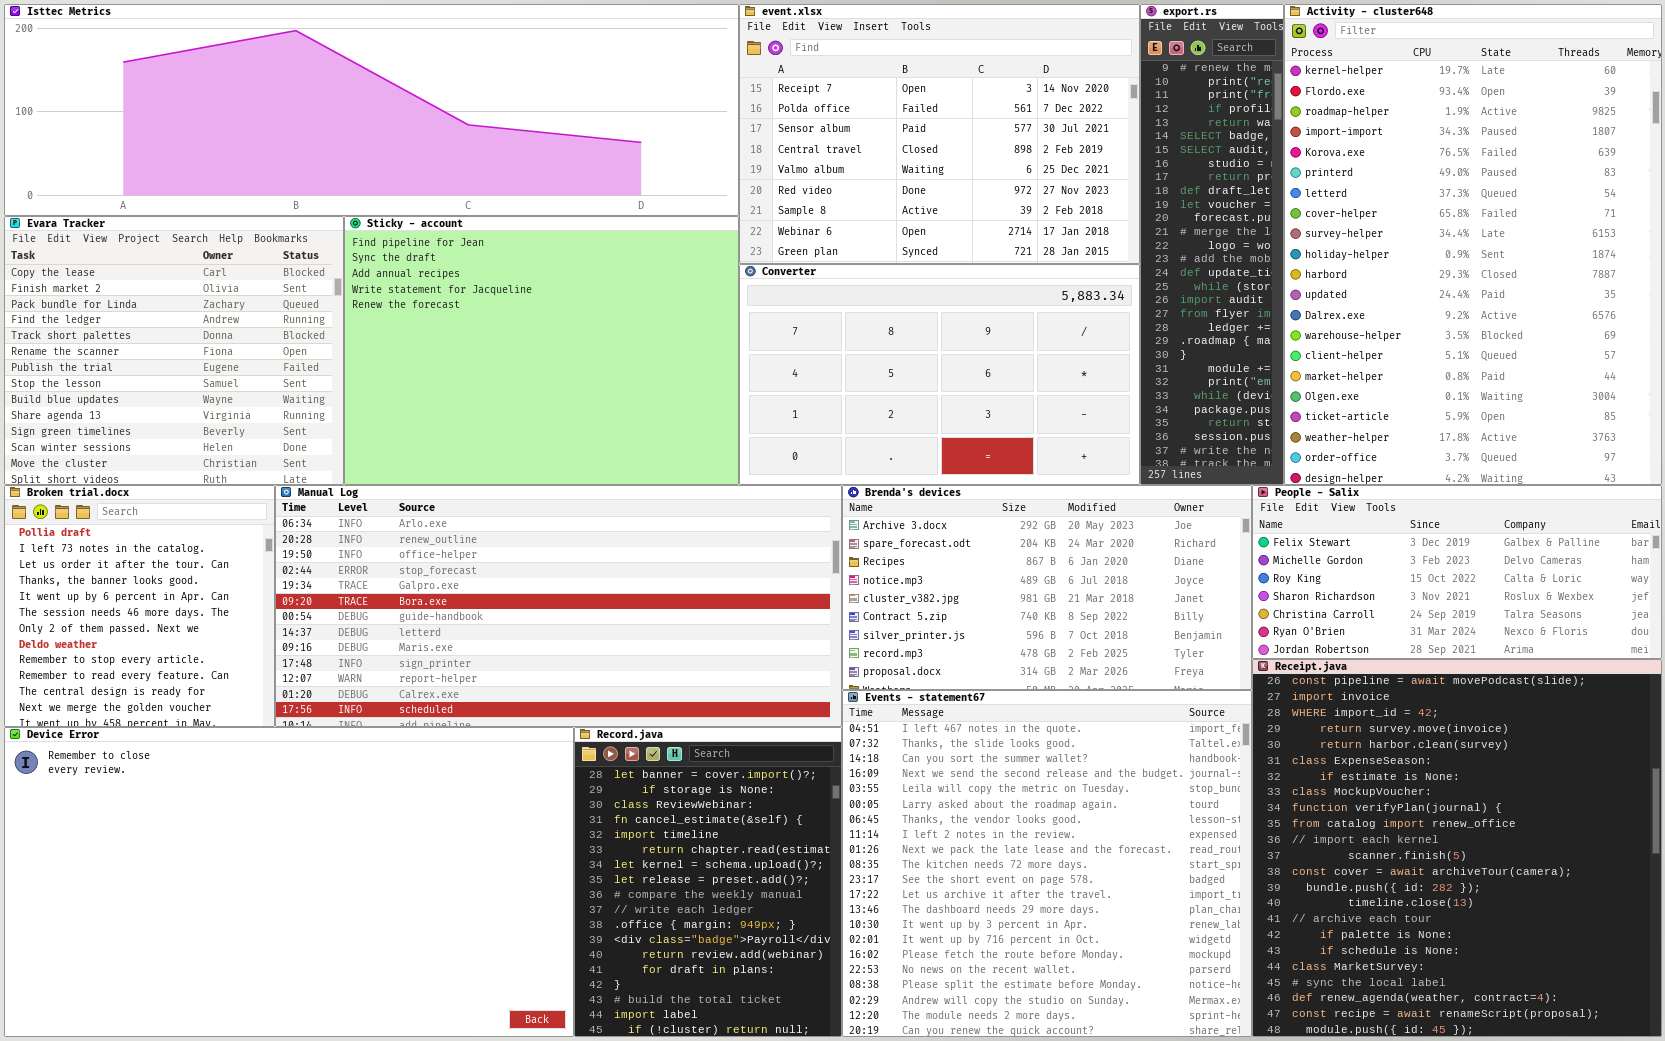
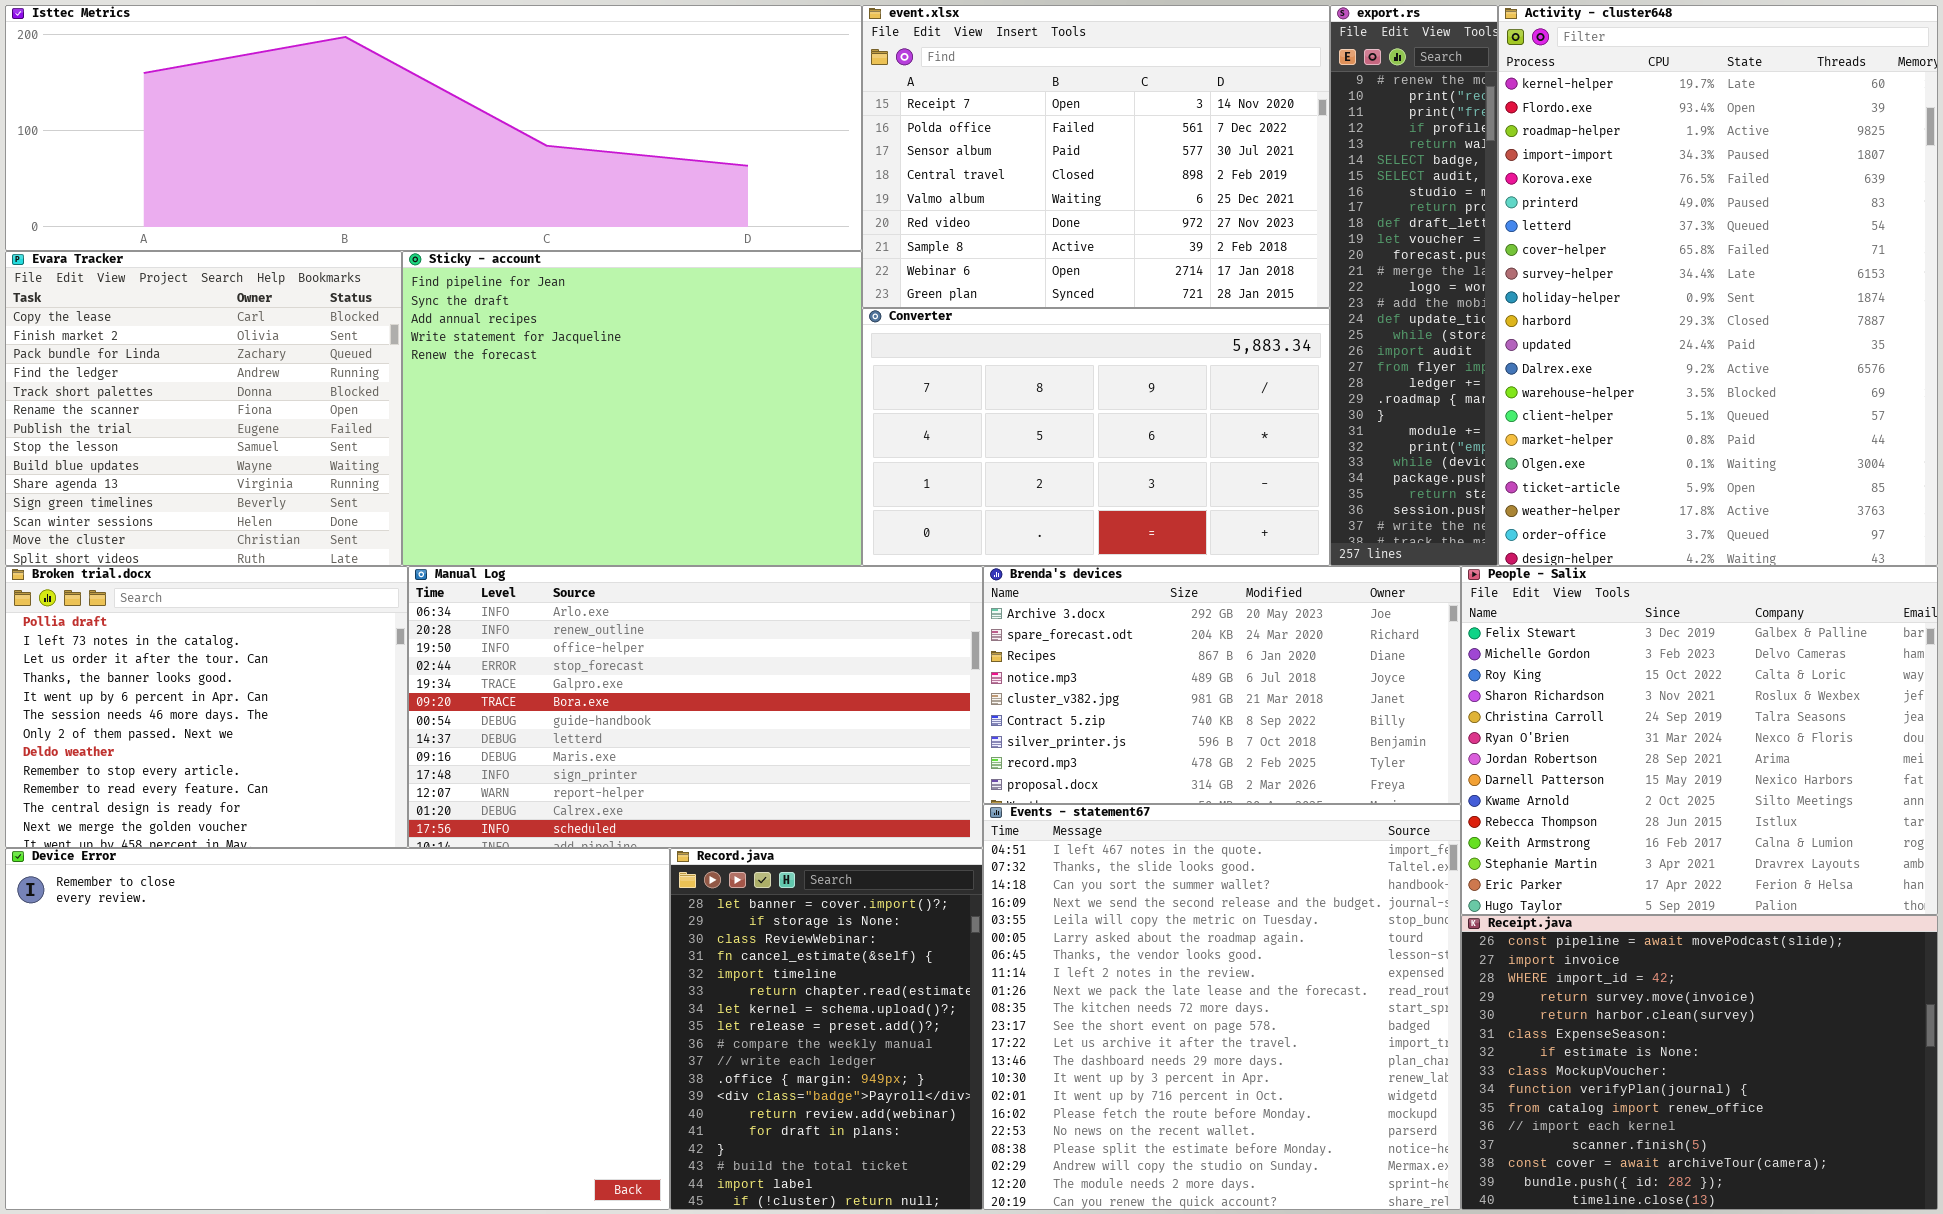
Broken trial.docx: [4,485,275,727] -> [5,566,408,848], resized
Manual Log: [275,485,842,727] -> [408,566,983,848], resized
People - Salix: [1252,485,1662,659] -> [1461,566,1938,915], resized
Receipt.java: [1252,659,1662,1037] -> [1461,915,1938,1210], resized

